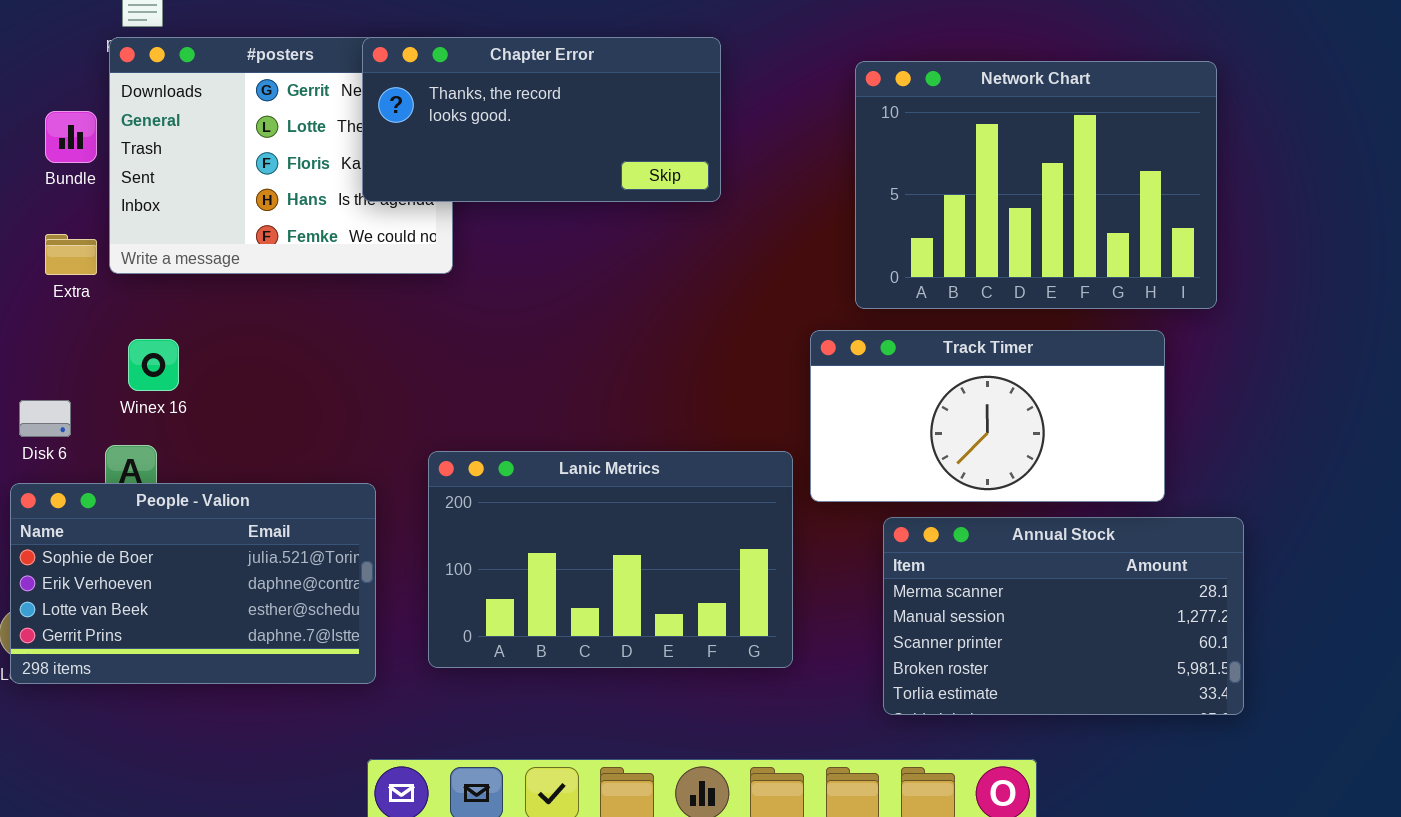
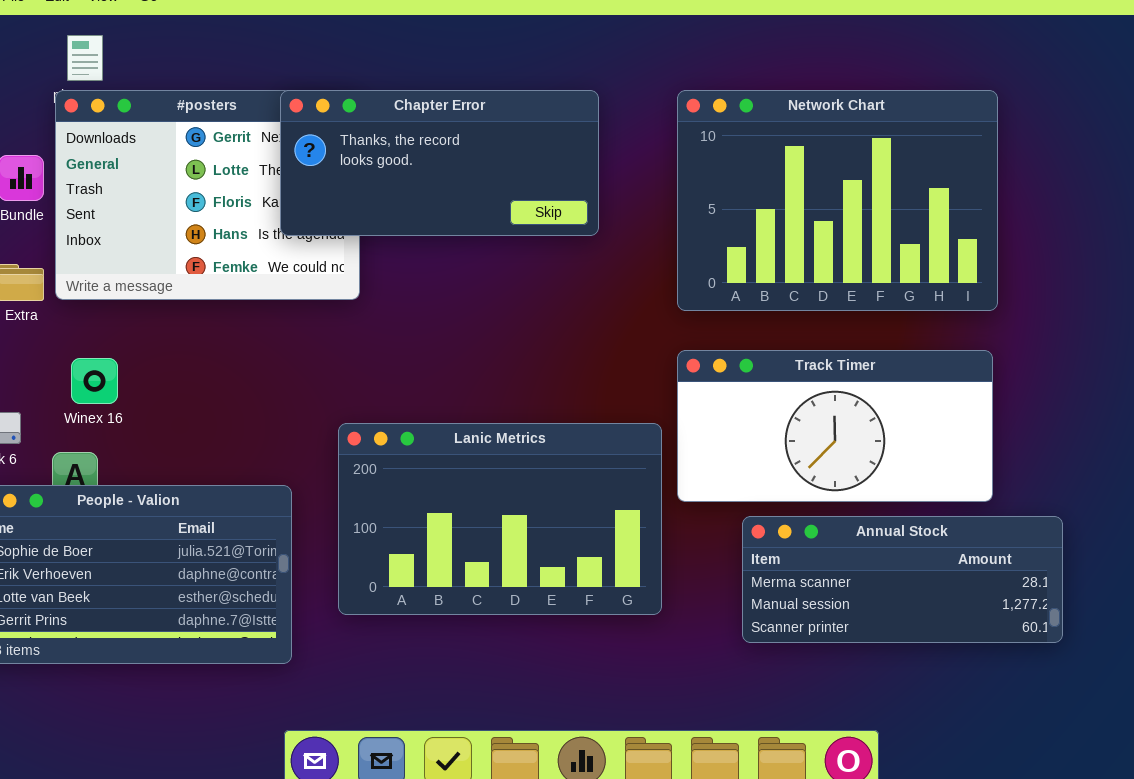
Network Chart: [855,61,1217,309] -> [677,90,998,311], moved
Lanic Metrics: [428,451,793,668] -> [338,423,662,615], moved
Annual Stock: [883,517,1244,715] -> [742,516,1063,643], resized

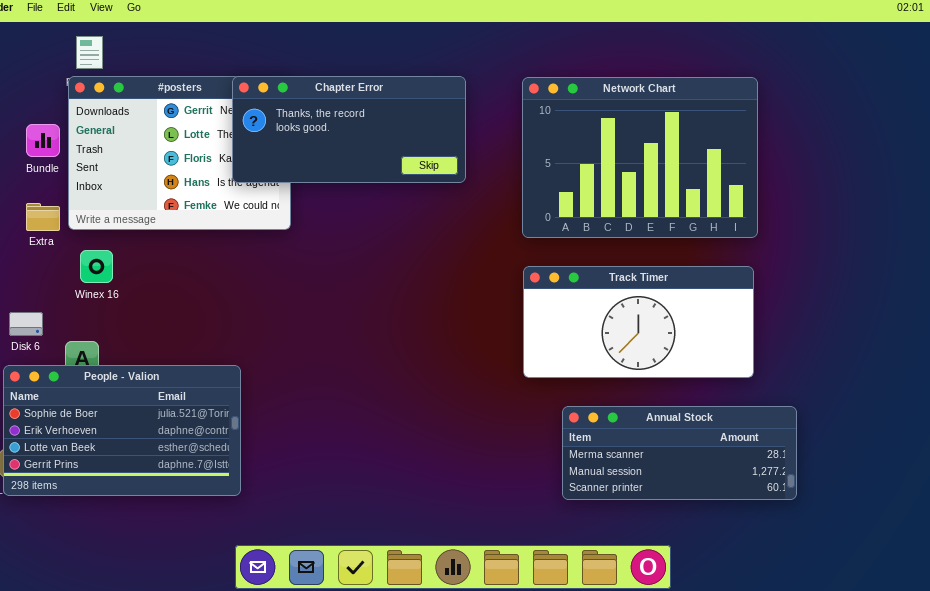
Winex 16: [71,358,118,404] -> [80,250,113,283], moved
Lanic Metrics: [338,423,662,615] -> none, closed
Annual Stock: [742,516,1063,643] -> [562,406,797,500], moved

